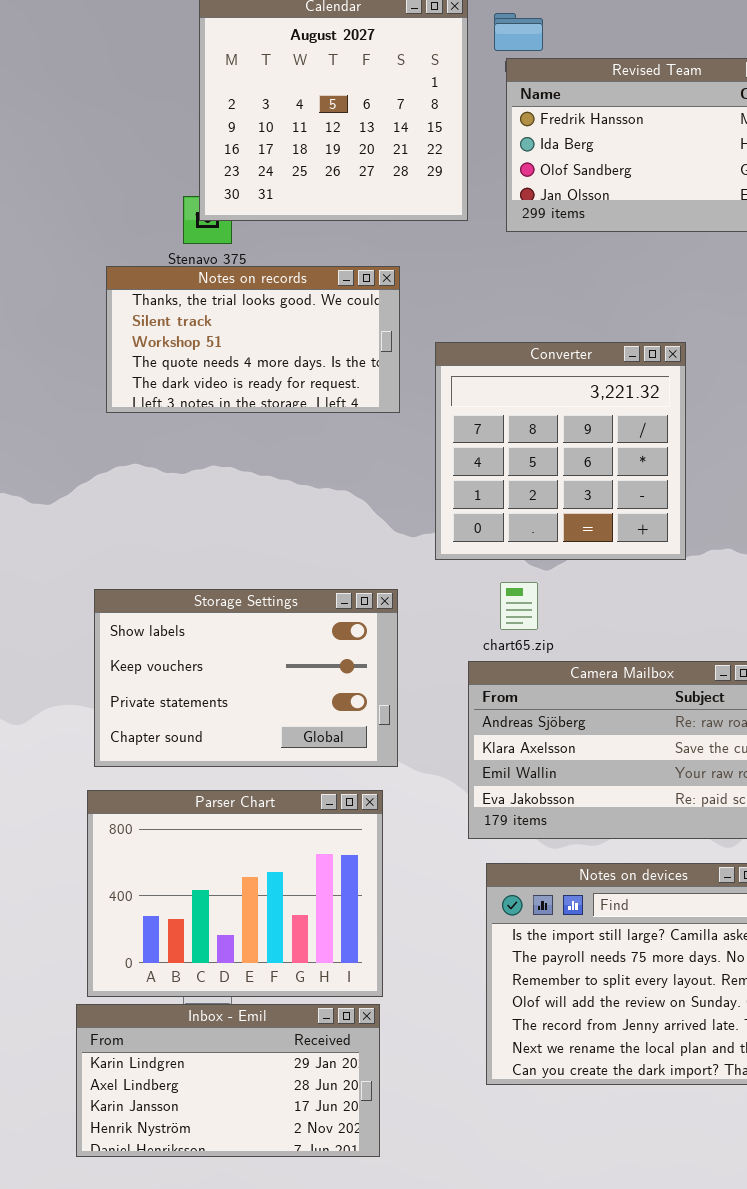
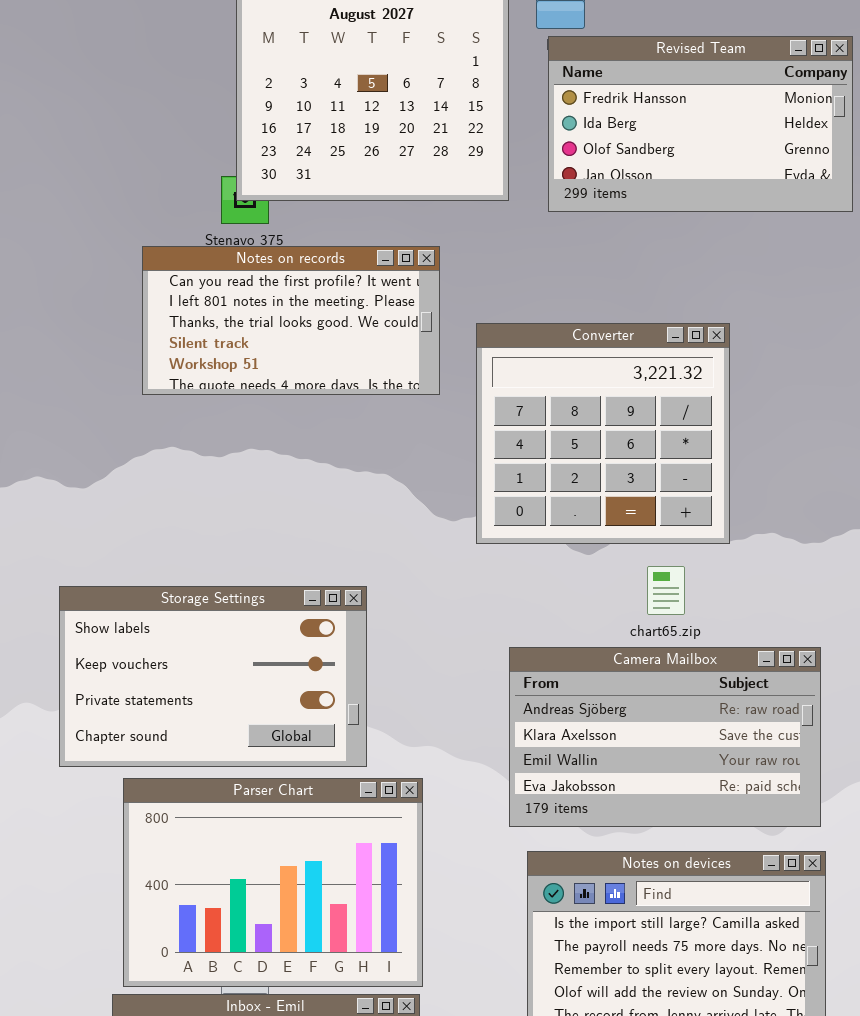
Notes on records: [106,266,400,413] -> [142,246,440,395], scrolled up 2 rows
chart65.zip: [500,582,538,630] -> [647,566,685,615], moved
Storage Settings: [94,589,398,767] -> [59,586,367,767], moved

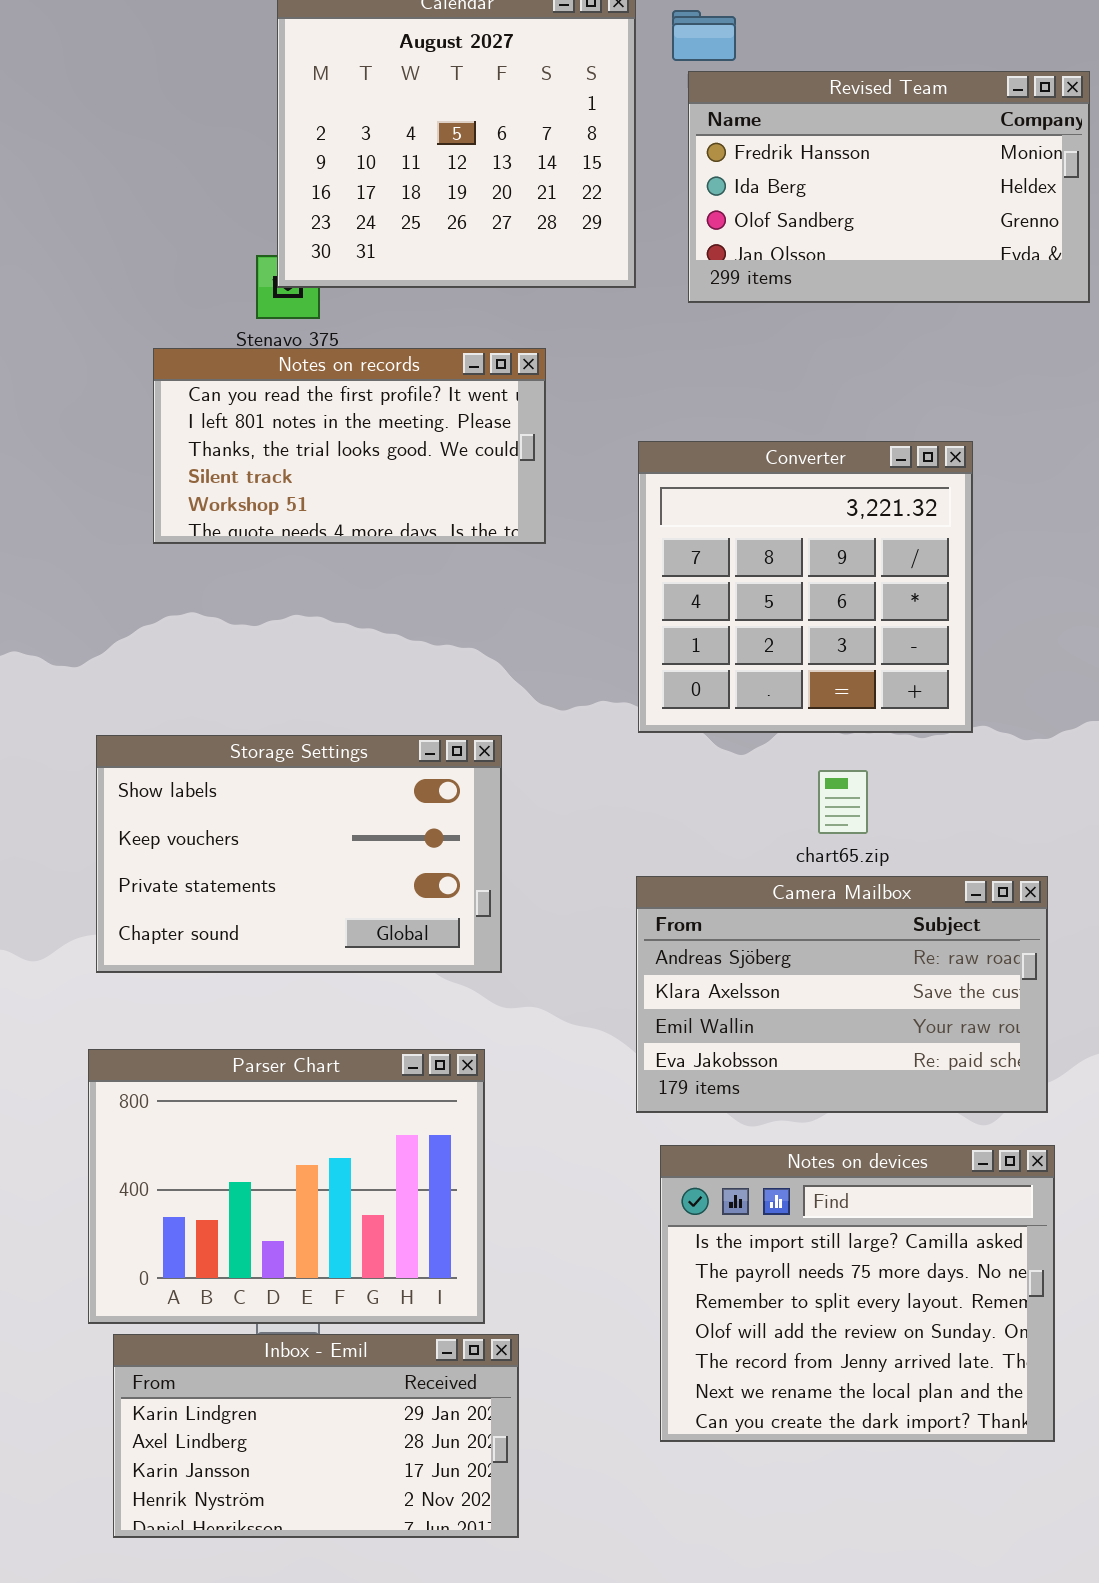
Converter: [476,323,730,544] -> [638,441,973,733], moved
Storage Settings: [59,586,367,767] -> [96,735,502,973], moved
Parser Chart: [123,778,423,987] -> [88,1049,485,1324], moved

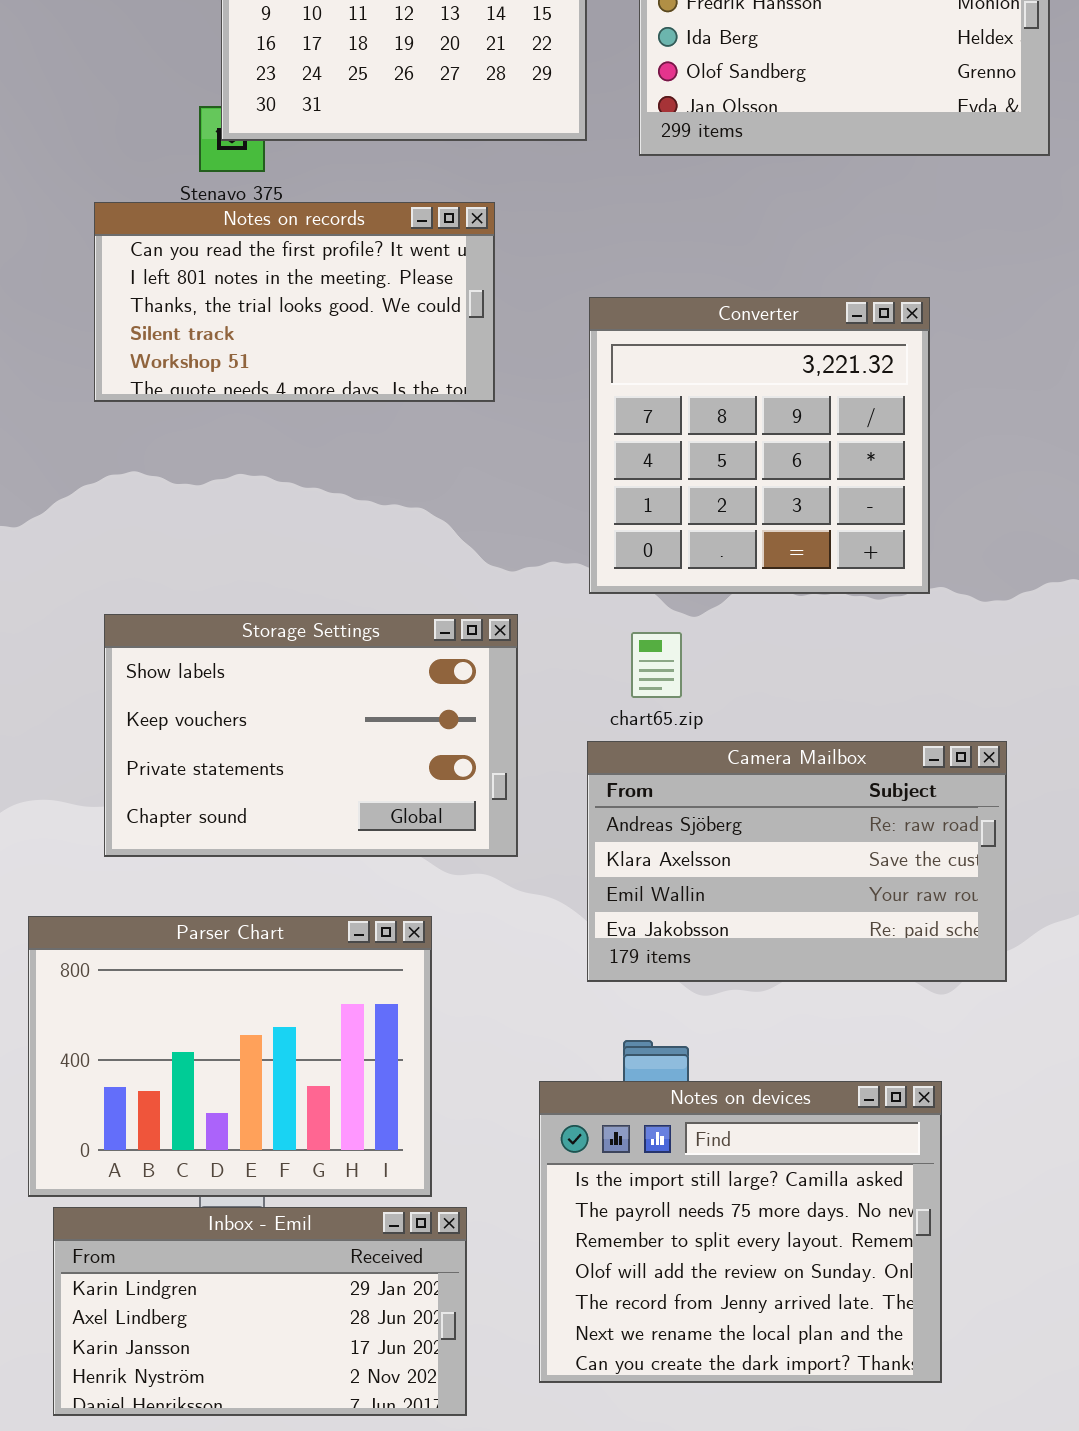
Storage Settings: [96,735,502,973] -> [104,614,518,857], moved
chart65.zip: [818,770,868,834] -> [631,632,682,698], moved
Notes on devices: [660,1145,1055,1442] -> [539,1081,942,1383], moved

